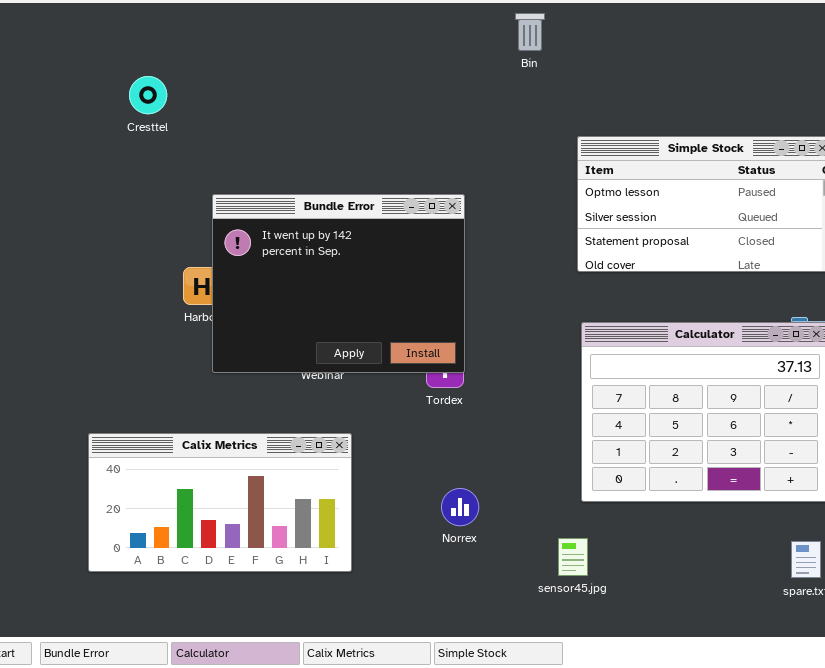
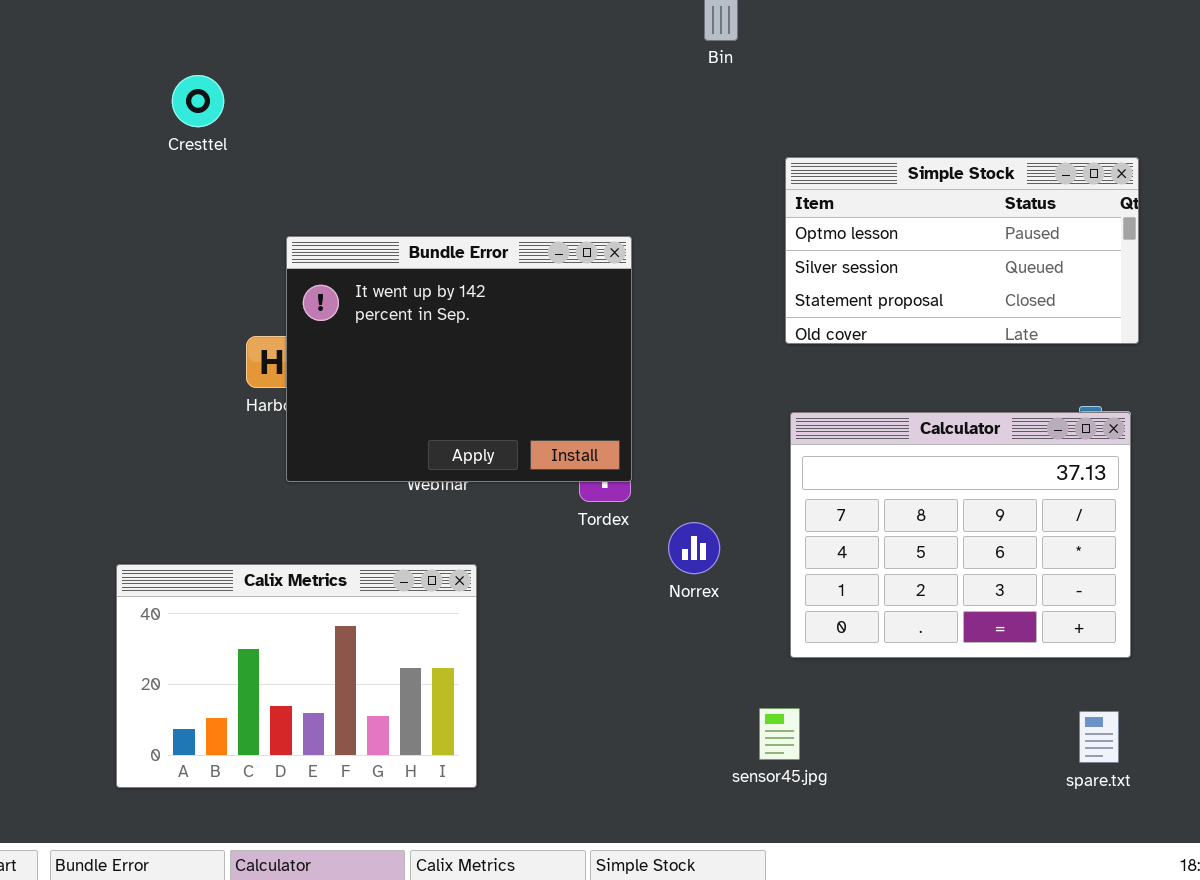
Calix Metrics: [88,433,352,572] -> [116,564,477,788], resized
Norrex: [441,488,479,526] -> [668,522,720,574], moved

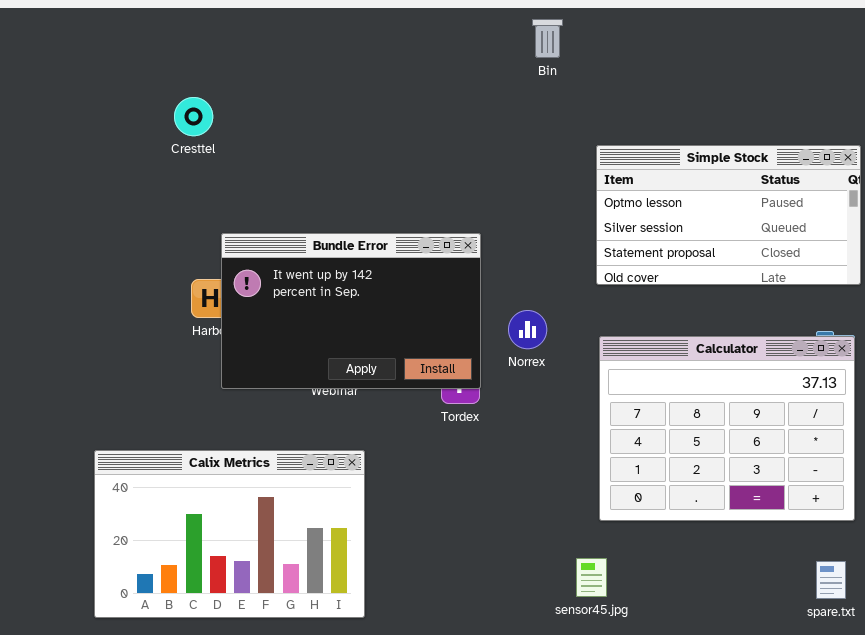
Cresttel: [172,75,224,127] -> [174,97,213,136], moved
Bundle Error: [286,236,632,482] -> [221,233,481,389], resized
Norrex: [668,522,720,574] -> [508,310,547,349], moved

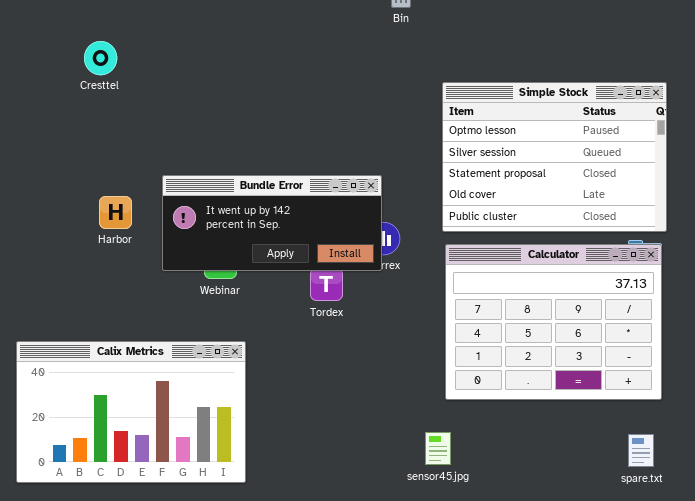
Simple Stock: [596,145,861,285] -> [442,82,667,232], resized
Bundle Error: [221,233,481,389] -> [162,175,382,271], moved, resized

